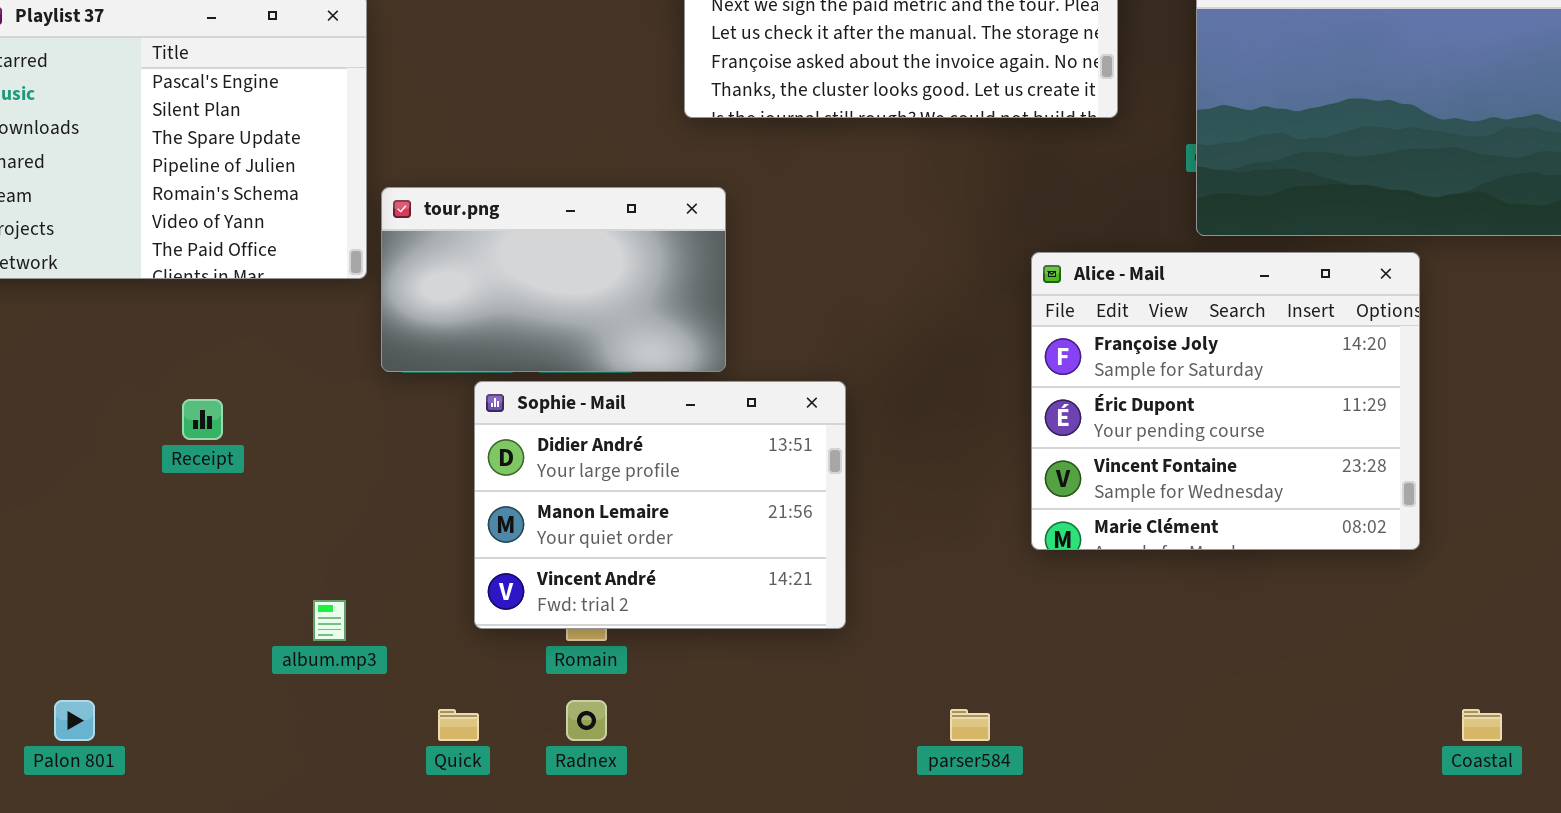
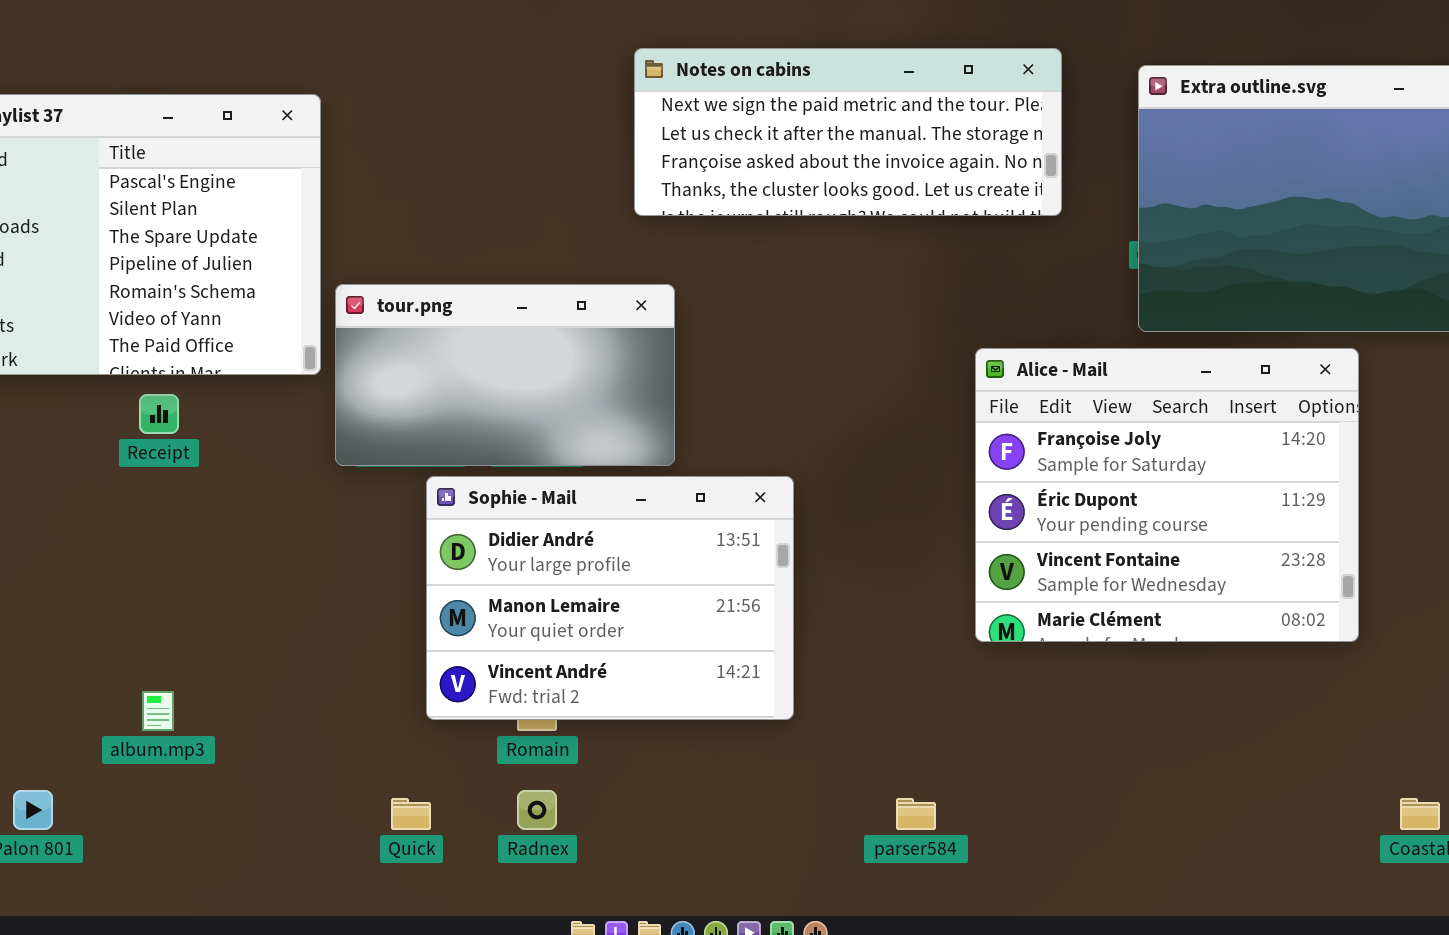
Receipt: [182,399,223,440] -> [139,394,179,434], moved
album.mp3: [313,600,346,641] -> [142,691,174,731], moved

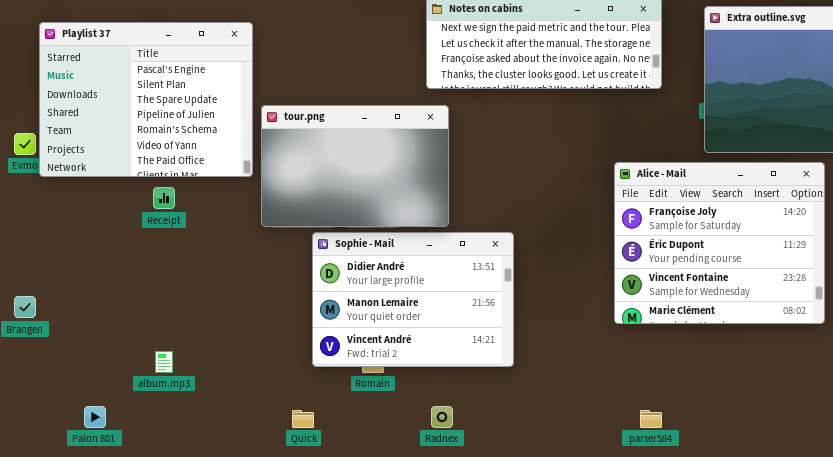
tour.png: [335,284,675,466] -> [261,105,449,227], resized
Radnex: [517,790,557,830] -> [431,406,453,428], moved
parser584: [896,798,936,830] -> [640,410,662,428], moved

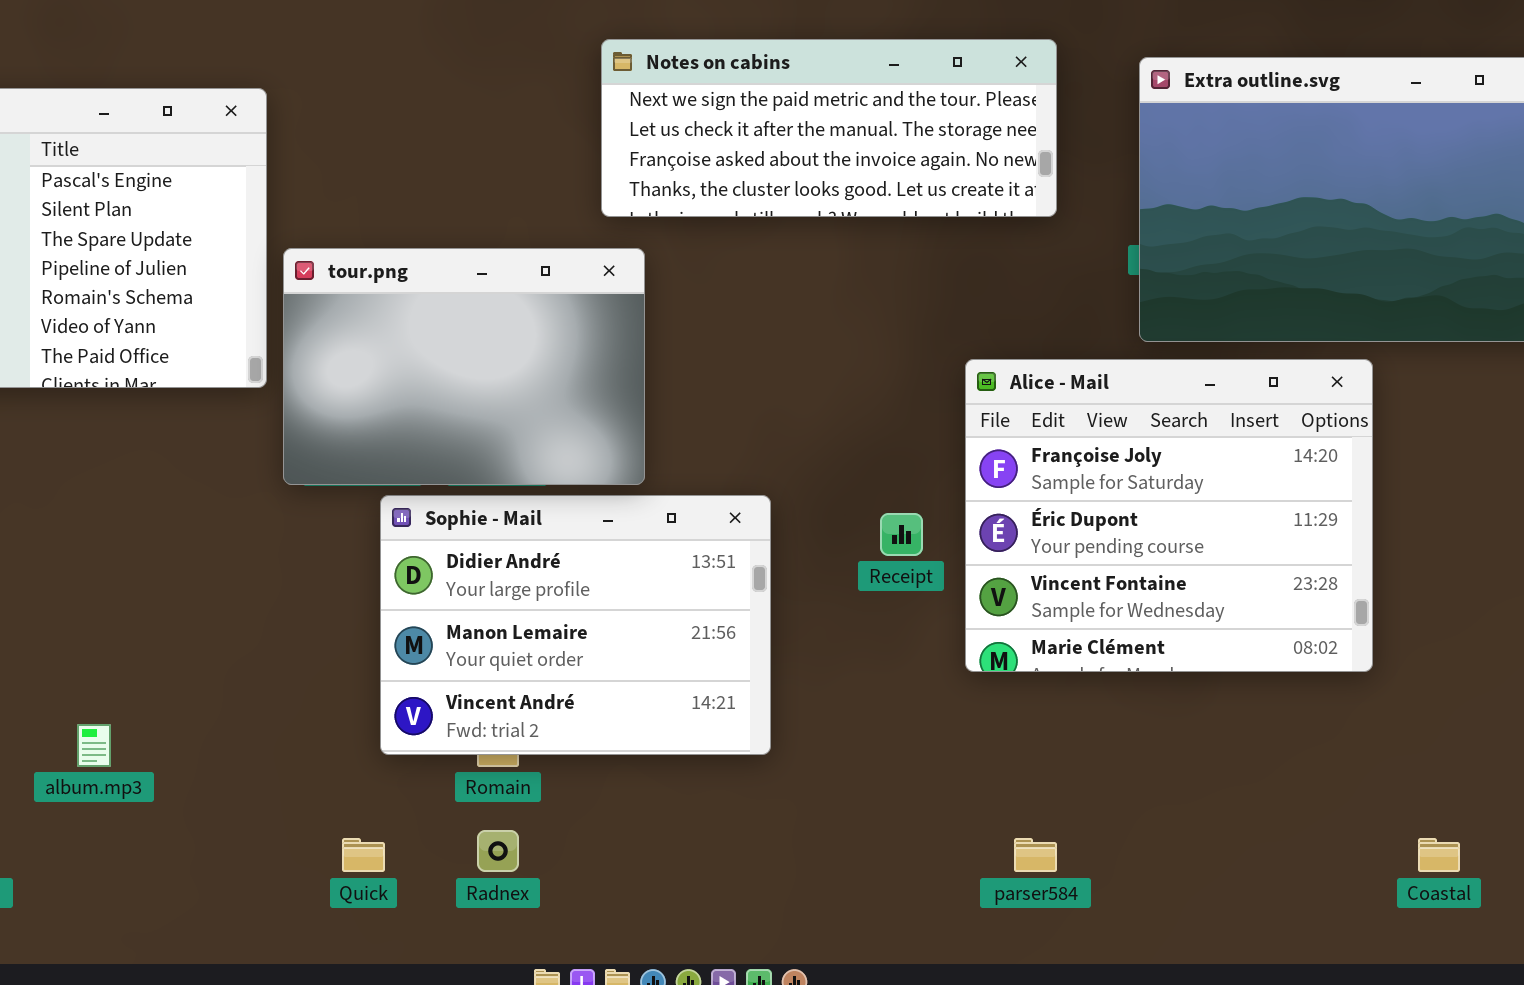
Receipt: [153,187,175,209] -> [880,513,923,556], moved
Radnex: [431,406,453,428] -> [477,830,519,872], moved

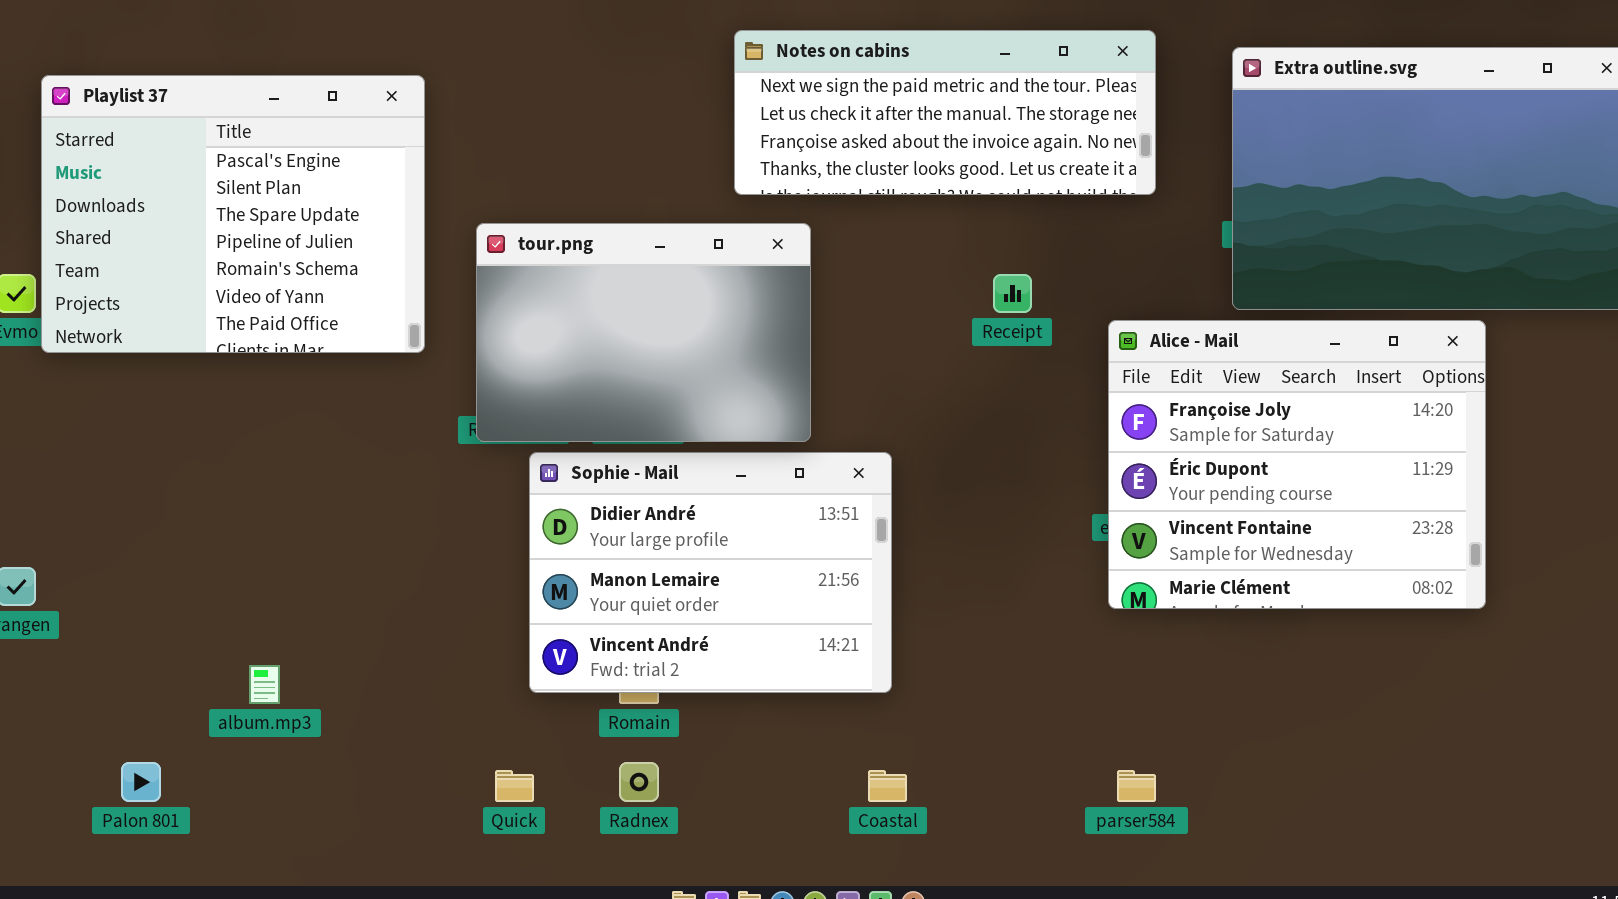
tour.png: [283,248,645,485] -> [476,223,811,442], moved
Alice - Mail: [965,359,1373,672] -> [1108,320,1486,609], moved
Receipt: [880,513,923,556] -> [993,274,1032,313], moved
Coastal: [1418,838,1460,872] -> [868,770,907,802], moved

